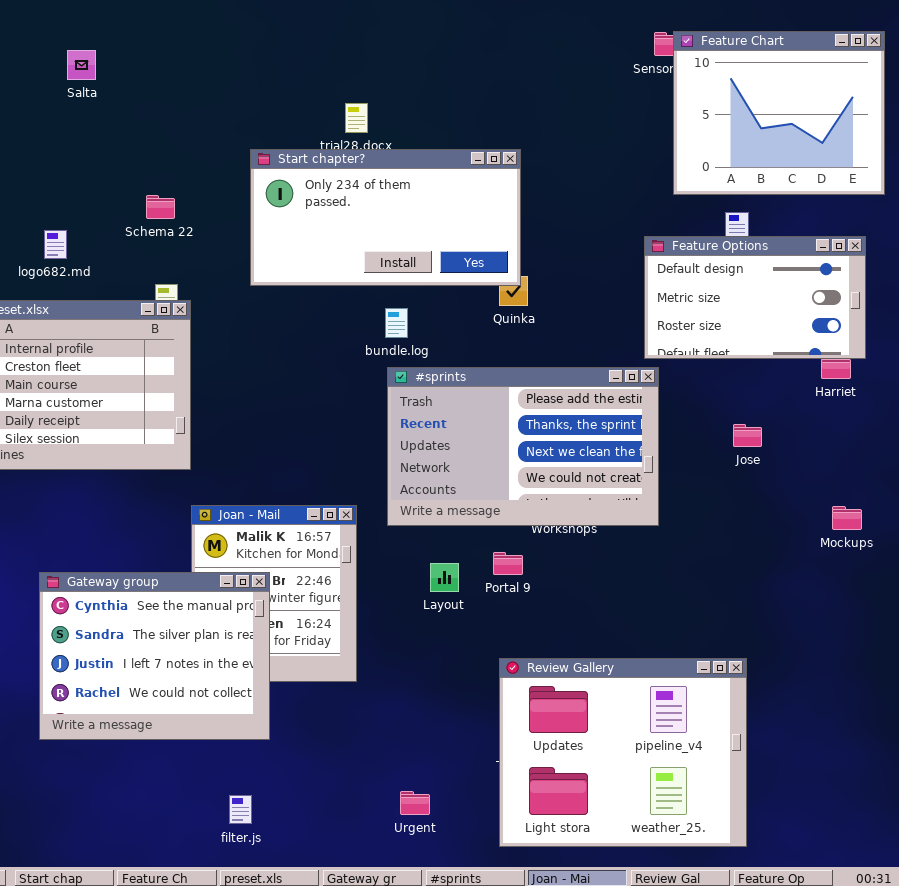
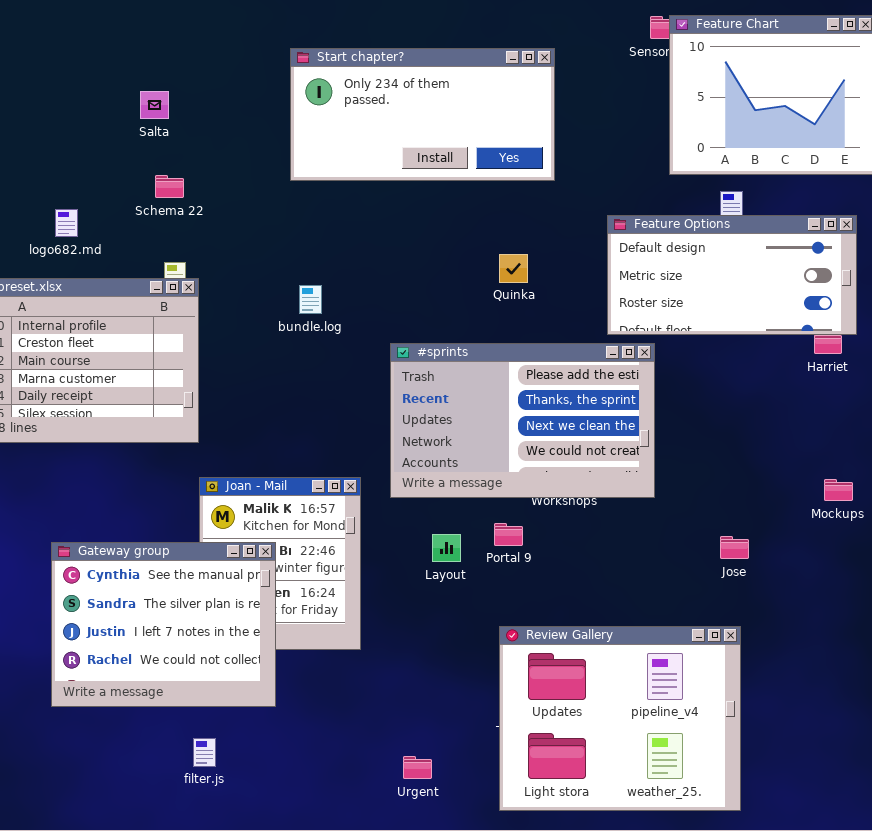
Salta: [67,50,96,80] -> [140,91,169,119], moved
Start chapter?: [250,149,521,286] -> [290,48,555,181], moved
Feature Options: [644,236,866,359] -> [607,215,857,335], resized
bundle.log: [385,308,408,338] -> [299,285,322,314], moved
Jose: [733,424,762,447] -> [720,536,749,559], moved
filter.js: [229,795,252,824] -> [193,738,216,767], moved

